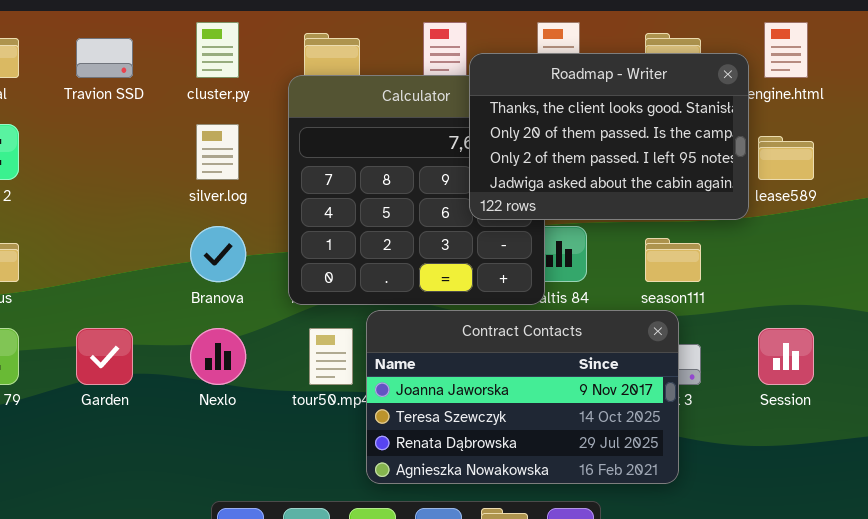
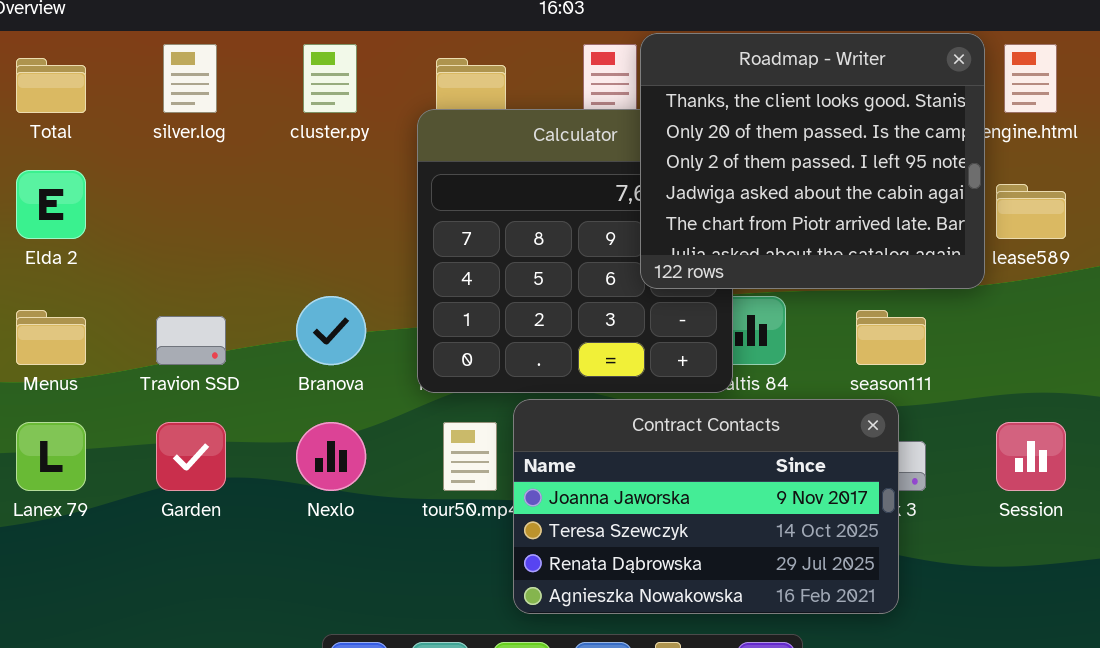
Travion SSD: [76,38,133,78] -> [156,316,226,365], moved
Roadmap - Writer: [469,53,749,220] -> [640,33,985,289], resized
silver.log: [196,124,239,180] -> [163,44,217,113], moved

